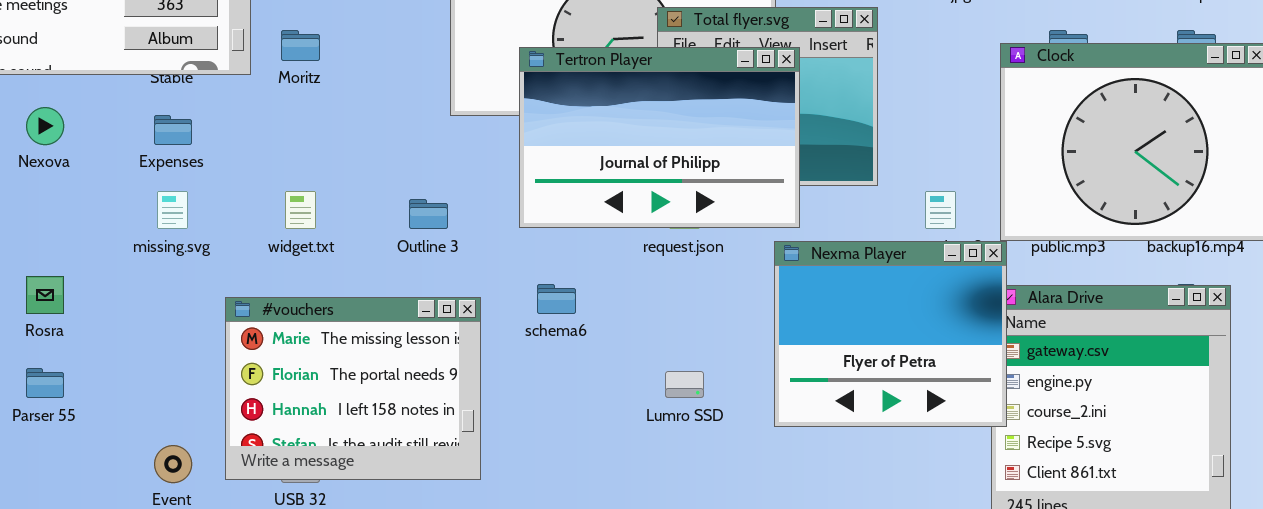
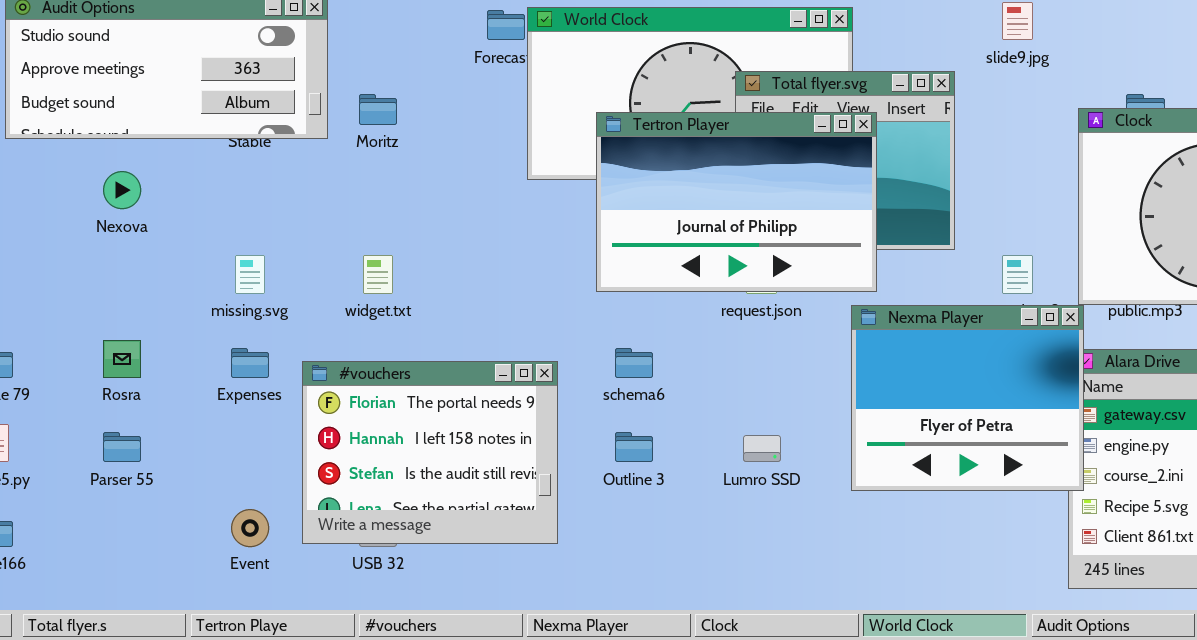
Expenses: [154,115,192,145] -> [231,348,269,378], moved
Outline 3: [409,199,448,229] -> [615,432,653,462], moved
#vouchers: [225,297,481,480] -> [302,361,558,544], scrolled down 1 row

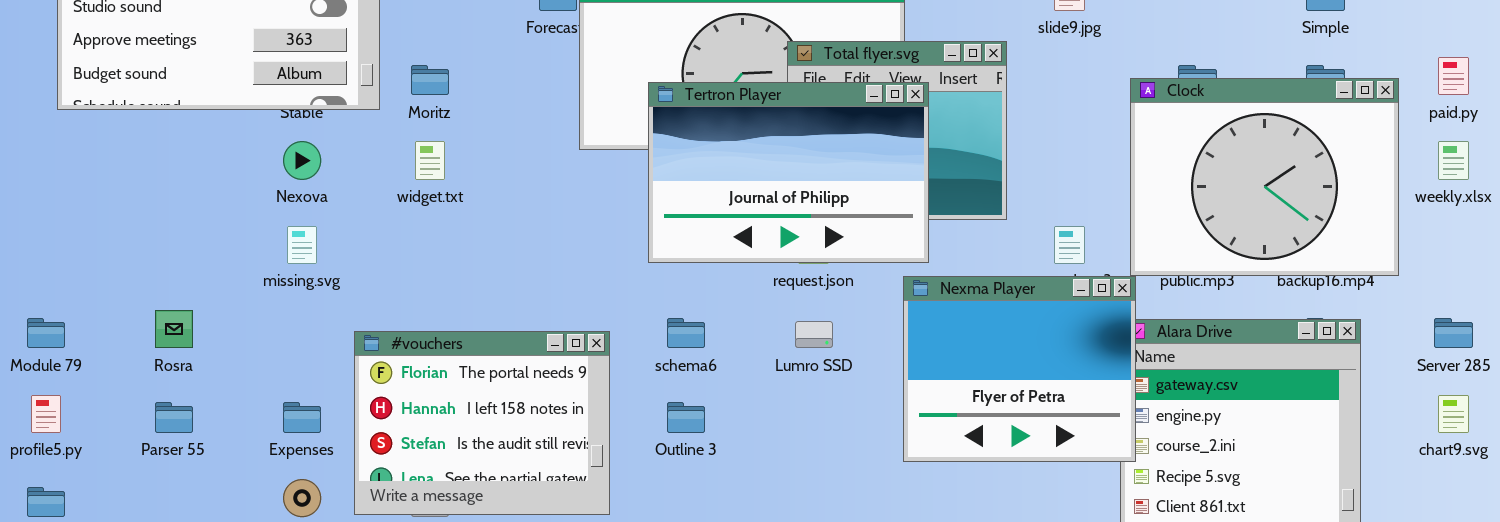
Nexova: [103,171,141,209] -> [283,141,321,180], moved
widget.txt: [363,255,393,294] -> [415,141,445,180], moved
Expenses: [231,348,269,378] -> [283,402,321,433], moved
Lumro SSD: [743,435,781,462] -> [795,321,833,348], moved

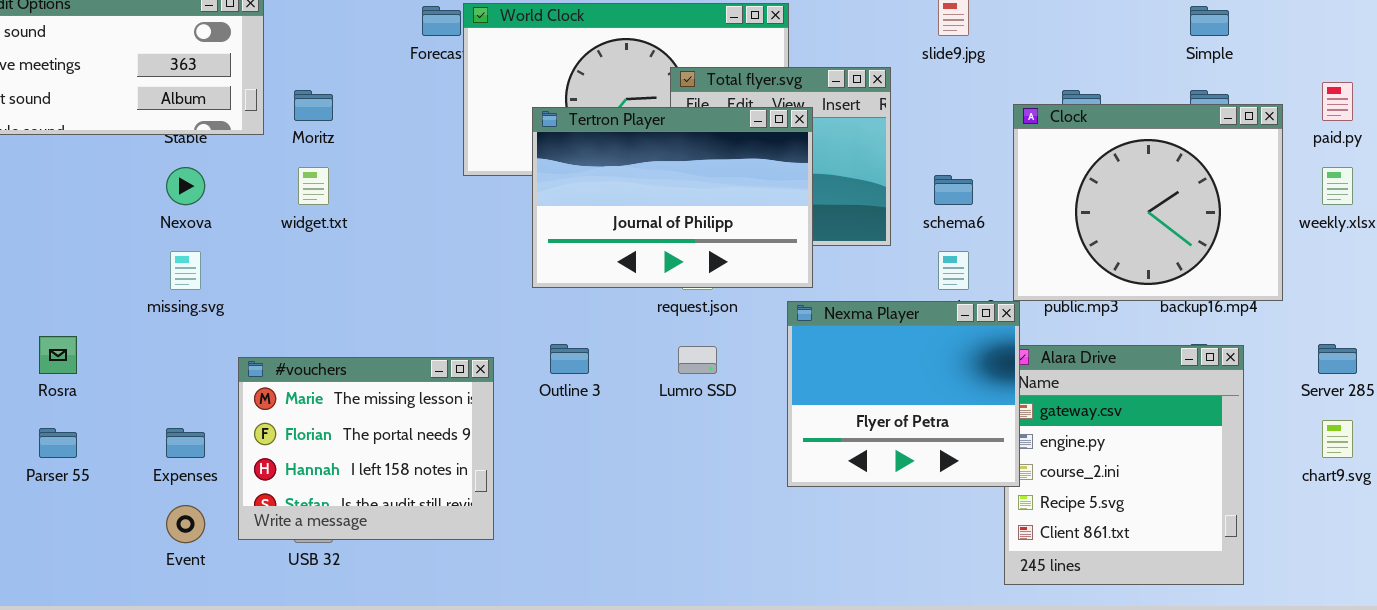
schema6: [667,318,705,348] -> [934,175,973,205], moved
#vouchers: [354,331,610,515] -> [238,357,494,540], scrolled up 1 row
Outline 3: [667,402,705,433] -> [550,344,589,374], moved

